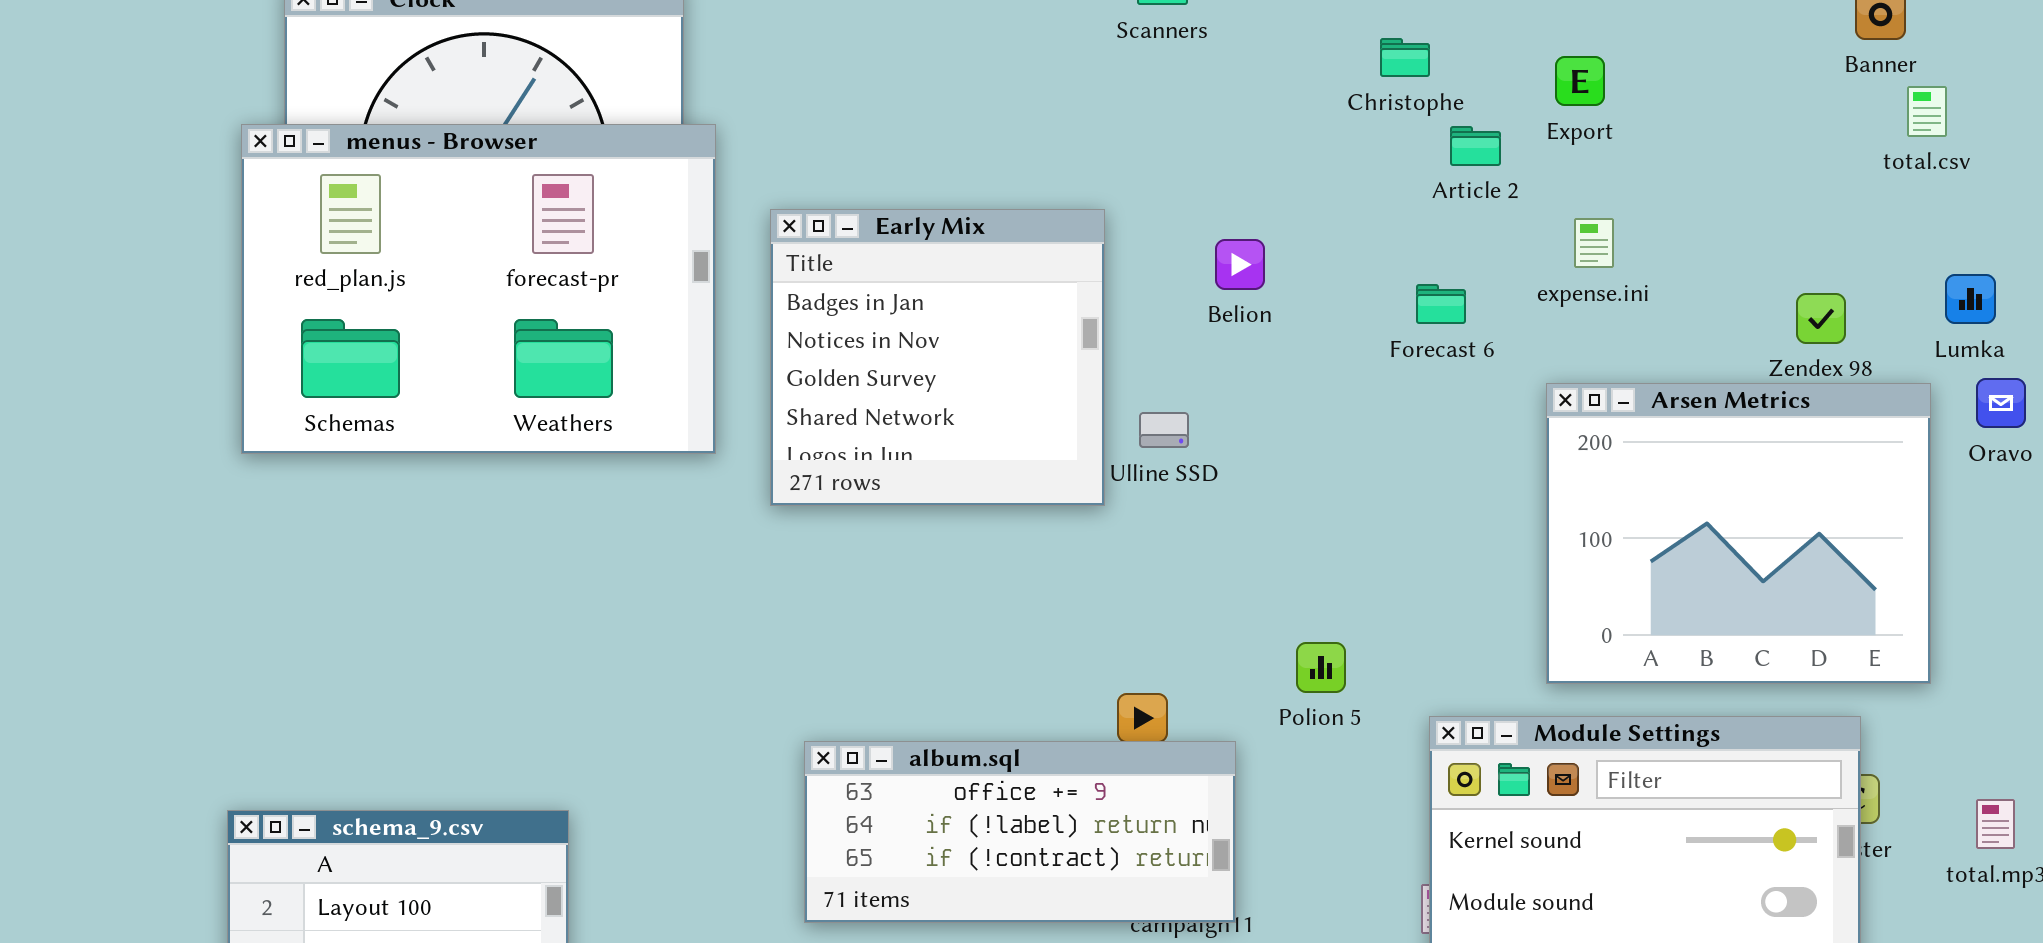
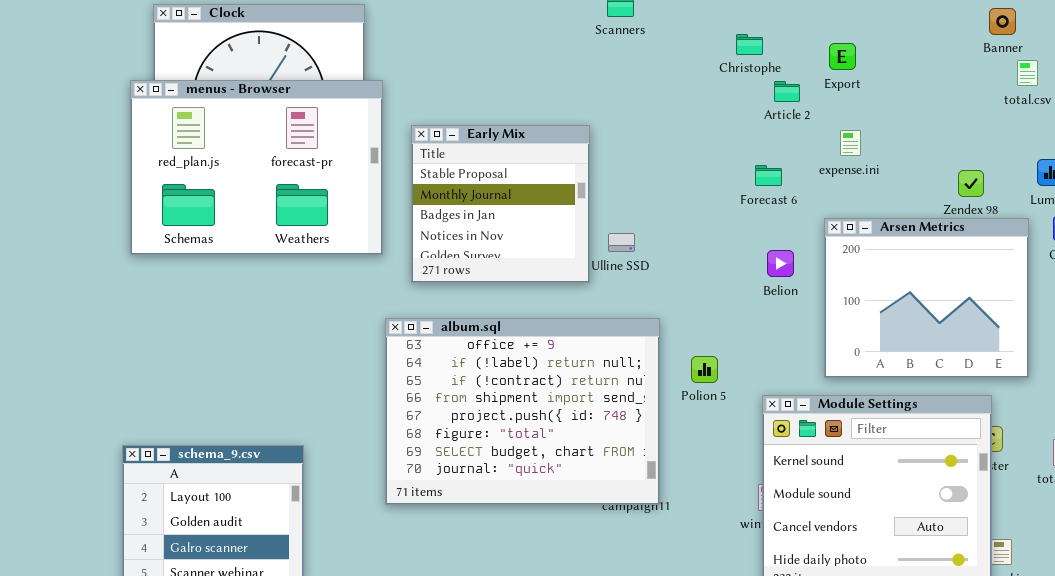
Early Mix: [770,209,1105,506] -> [411,125,590,283], scrolled up 2 rows
Belion: [1215,239,1265,290] -> [767,250,794,277], moved
album.sql: [804,741,1236,923] -> [385,318,660,505], resized

